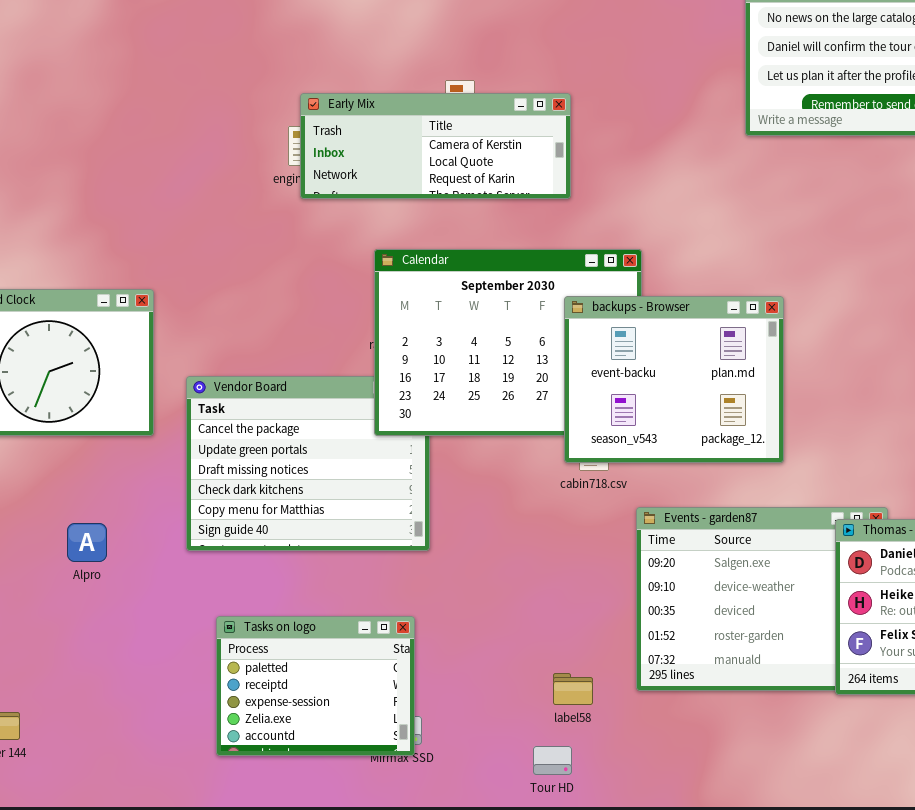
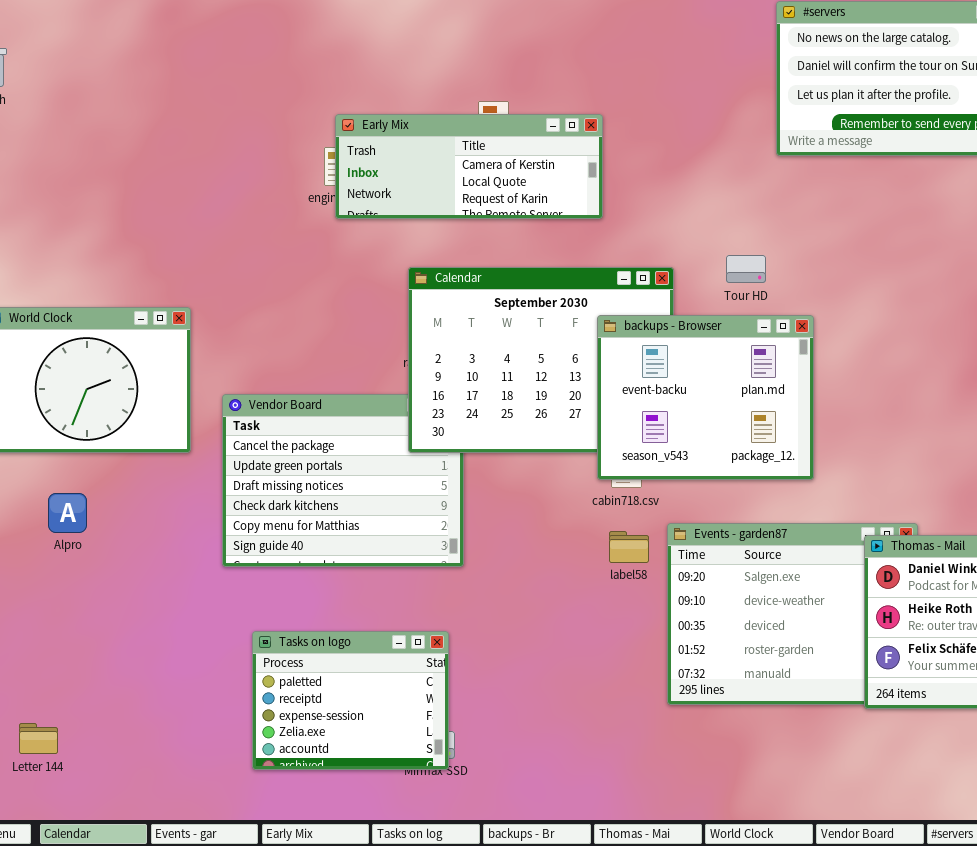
Alpro: [67,523,107,562] -> [48,493,87,533], moved
label58: [553,673,593,705] -> [609,531,649,563], moved
Tour HD: [533,746,572,775] -> [726,255,766,283], moved

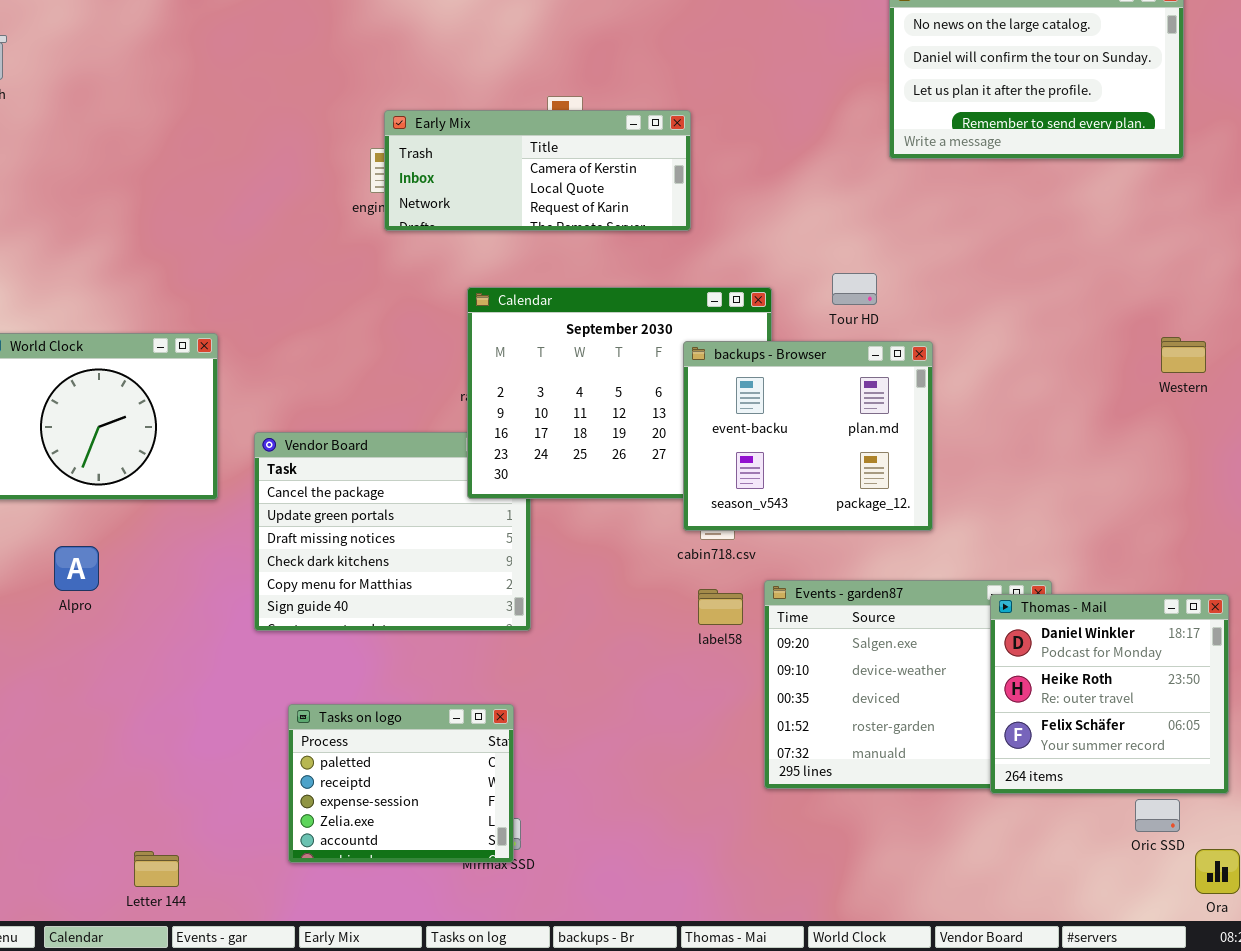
Letter 144: [19,723,58,754] -> [134,851,179,887], moved

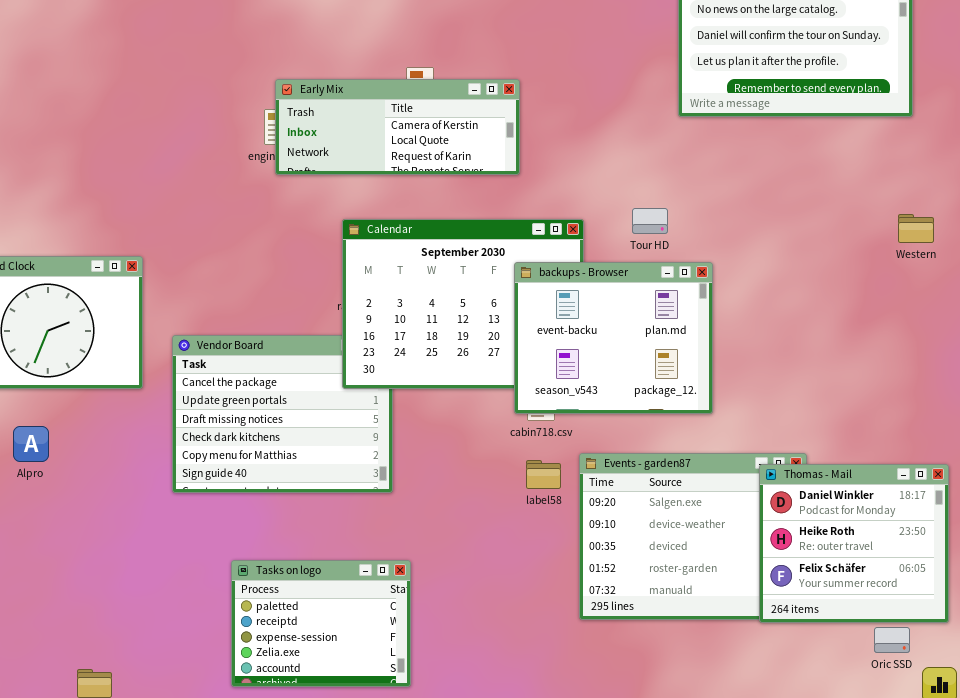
Western: [1161,337,1206,373] -> [898,214,934,243], moved
Tasks on logo: [288,704,514,863] -> [231,560,411,687], moved

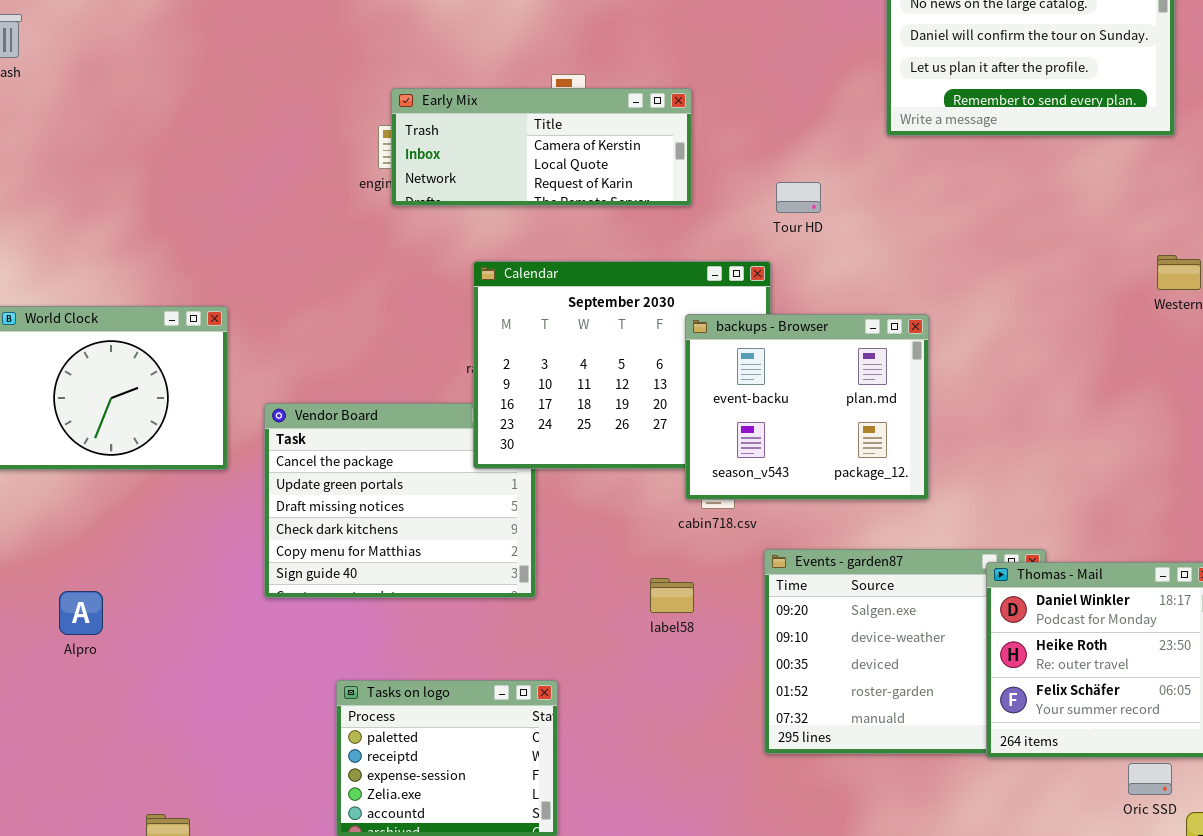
Tour HD: [632,208,668,234] -> [776,182,821,213], moved
Alpro: [13,426,49,462] -> [59,591,103,635], moved
label58: [526,460,561,489] -> [650,578,694,613], moved

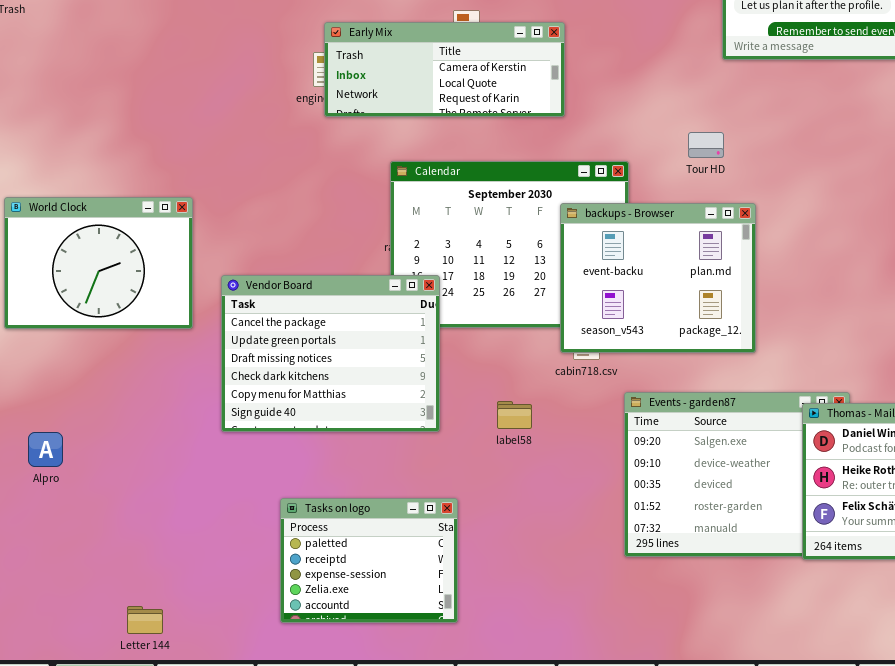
Tour HD: [776,182,821,213] -> [688,132,724,158], moved
Vendor Board: [264,403,536,598] -> [221,275,440,432], raised
label58: [650,578,694,613] -> [497,401,532,429], moved
Alpro: [59,591,103,635] -> [28,432,63,467], moved

